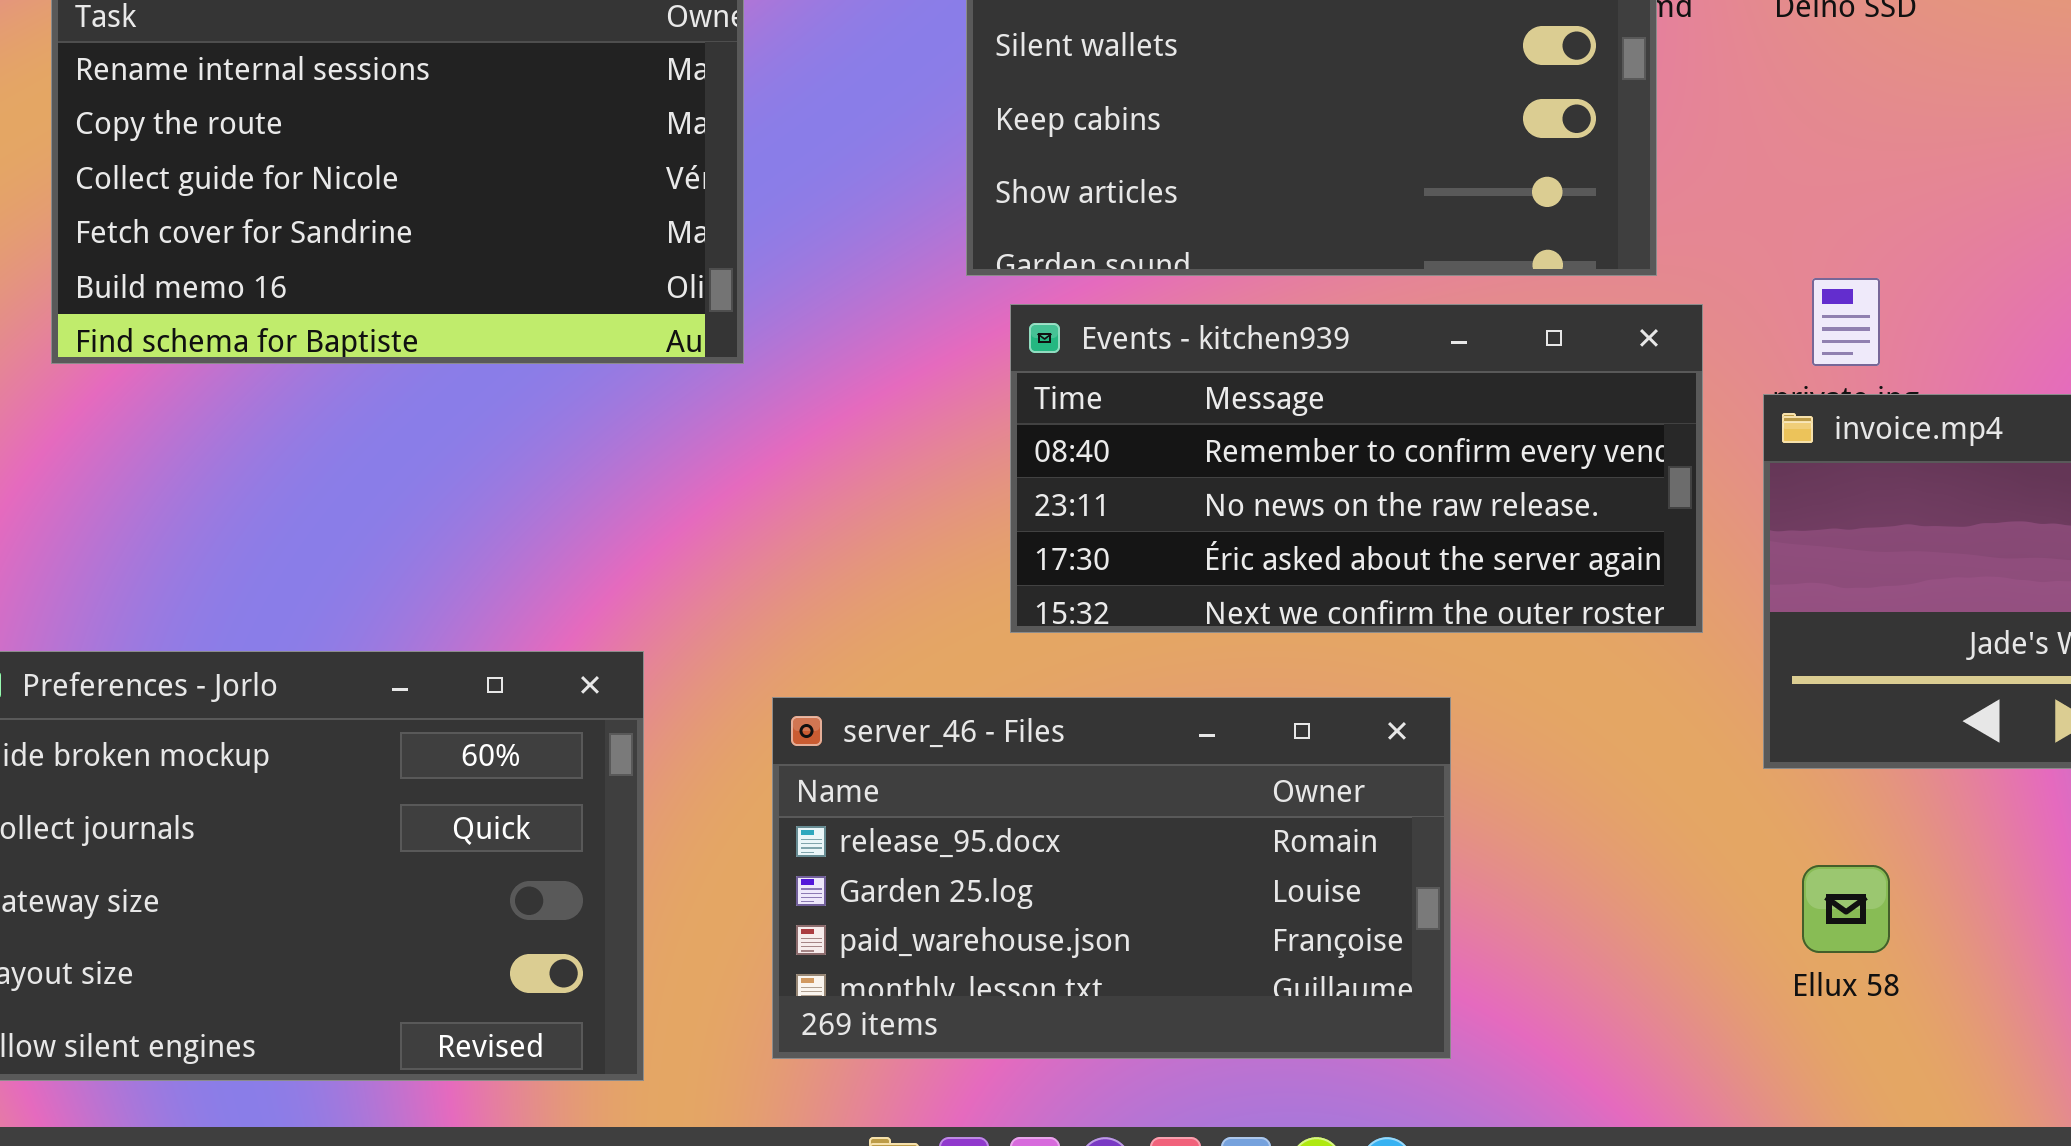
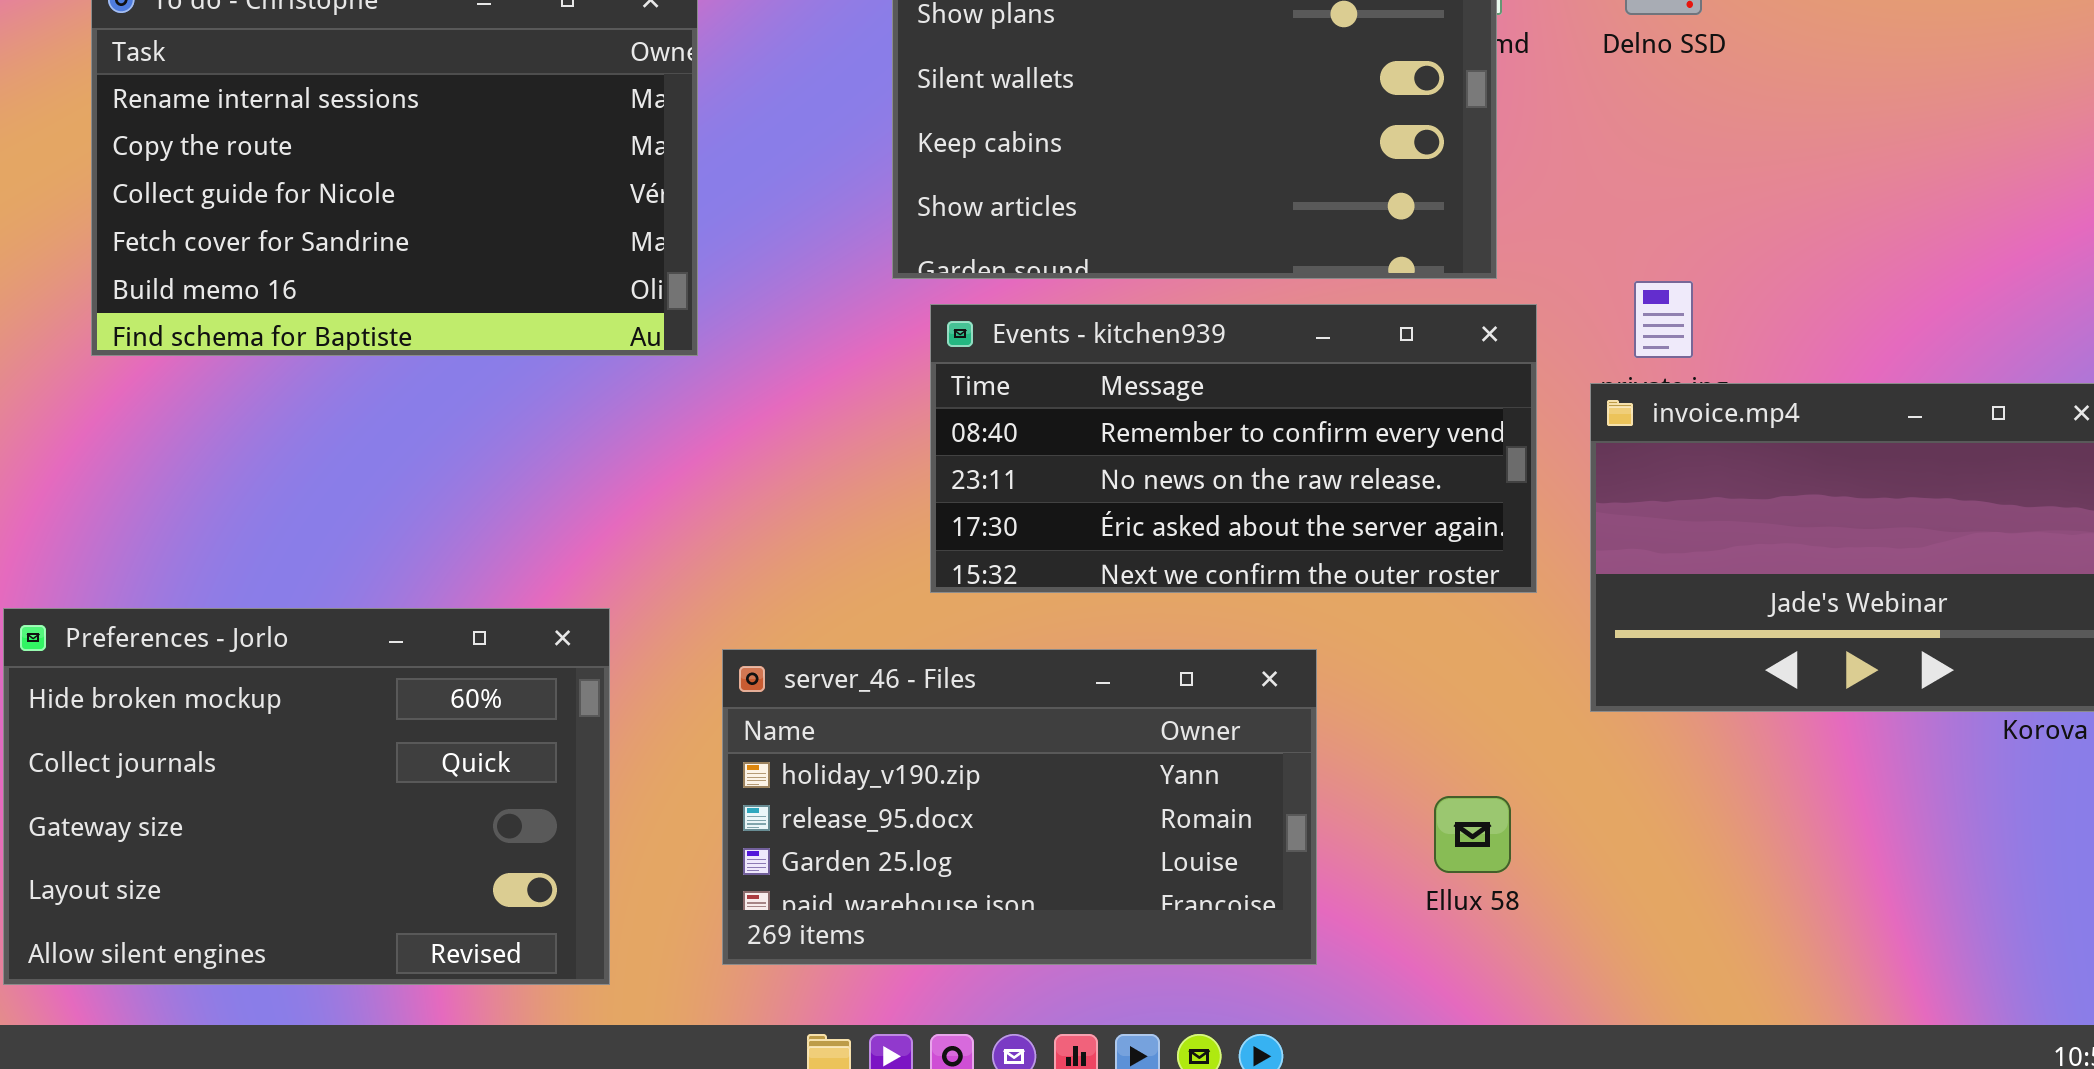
server_46 - Files: [772,697,1451,1059] -> [722,649,1317,965], scrolled up 1 row
Ellux 58: [1802,865,1890,953] -> [1434,796,1511,873], moved

